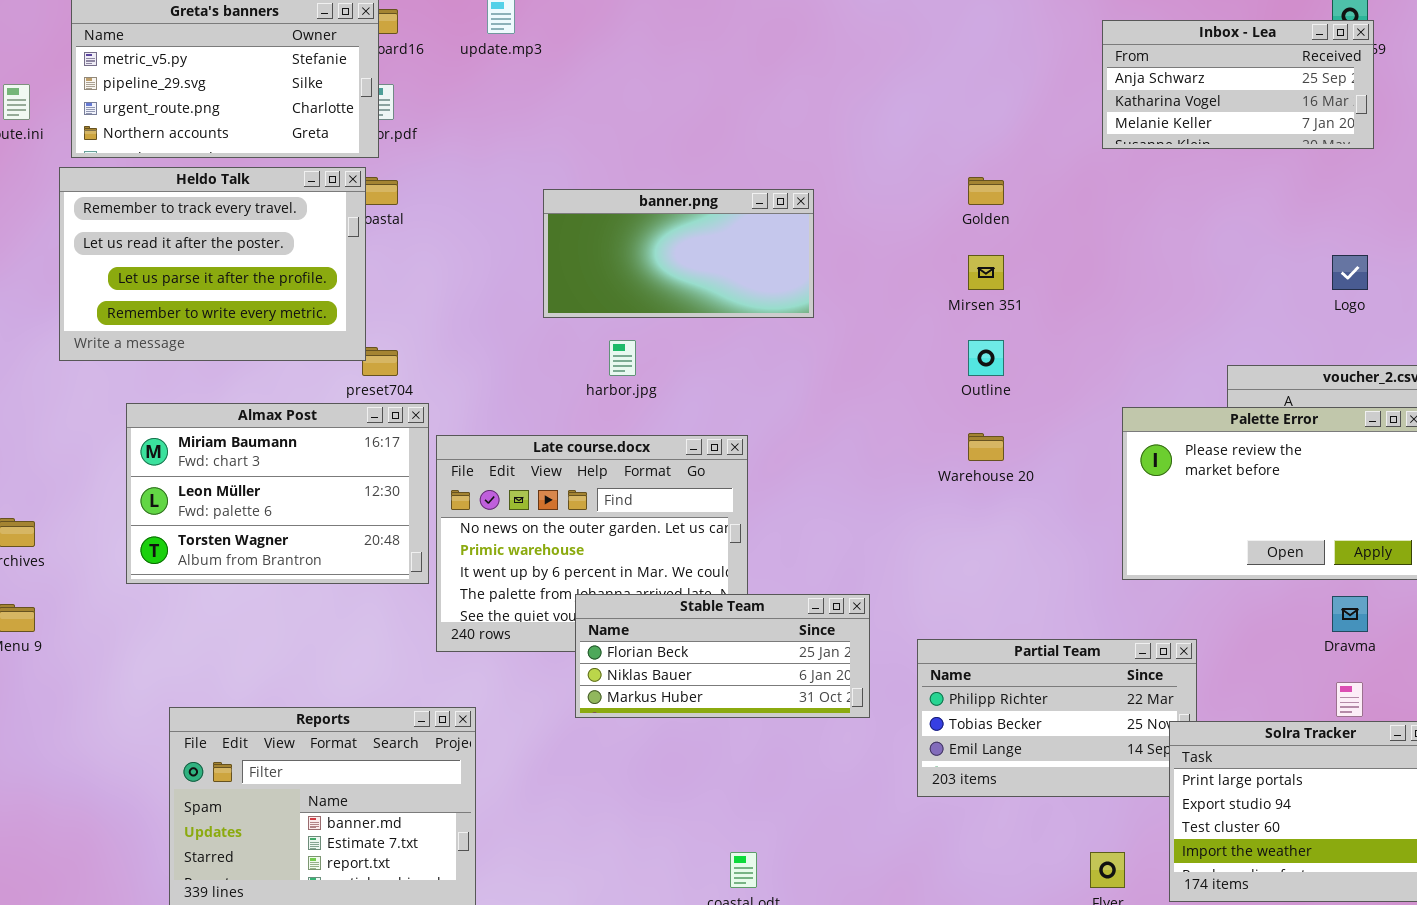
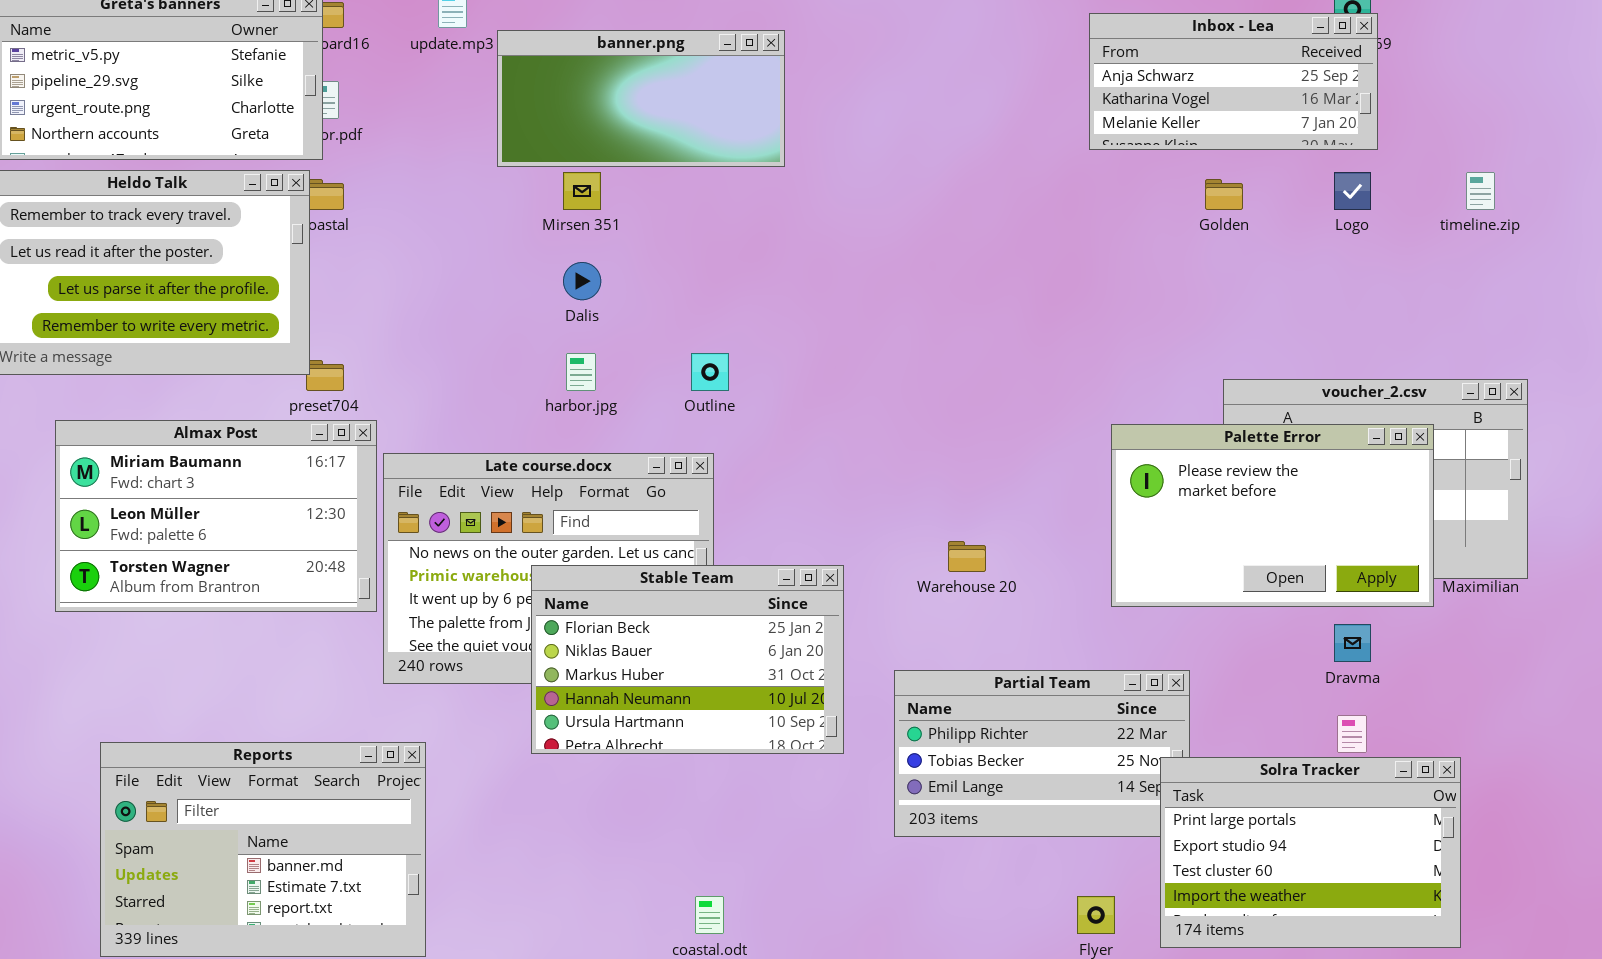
Golden: [968,177,1004,205] -> [1205,179,1243,210], moved
banner.png: [543,189,814,318] -> [497,30,785,167], moved
Mirsen 351: [968,255,1004,290] -> [563,172,601,210], moved
Logo: [1332,255,1368,290] -> [1334,172,1371,210], moved
Outline: [968,340,1004,376] -> [691,353,729,391], moved
Warehouse 20: [968,433,1004,461] -> [948,541,986,572], moved
Stable Team: [575,594,870,718] -> [531,565,844,754], resized

